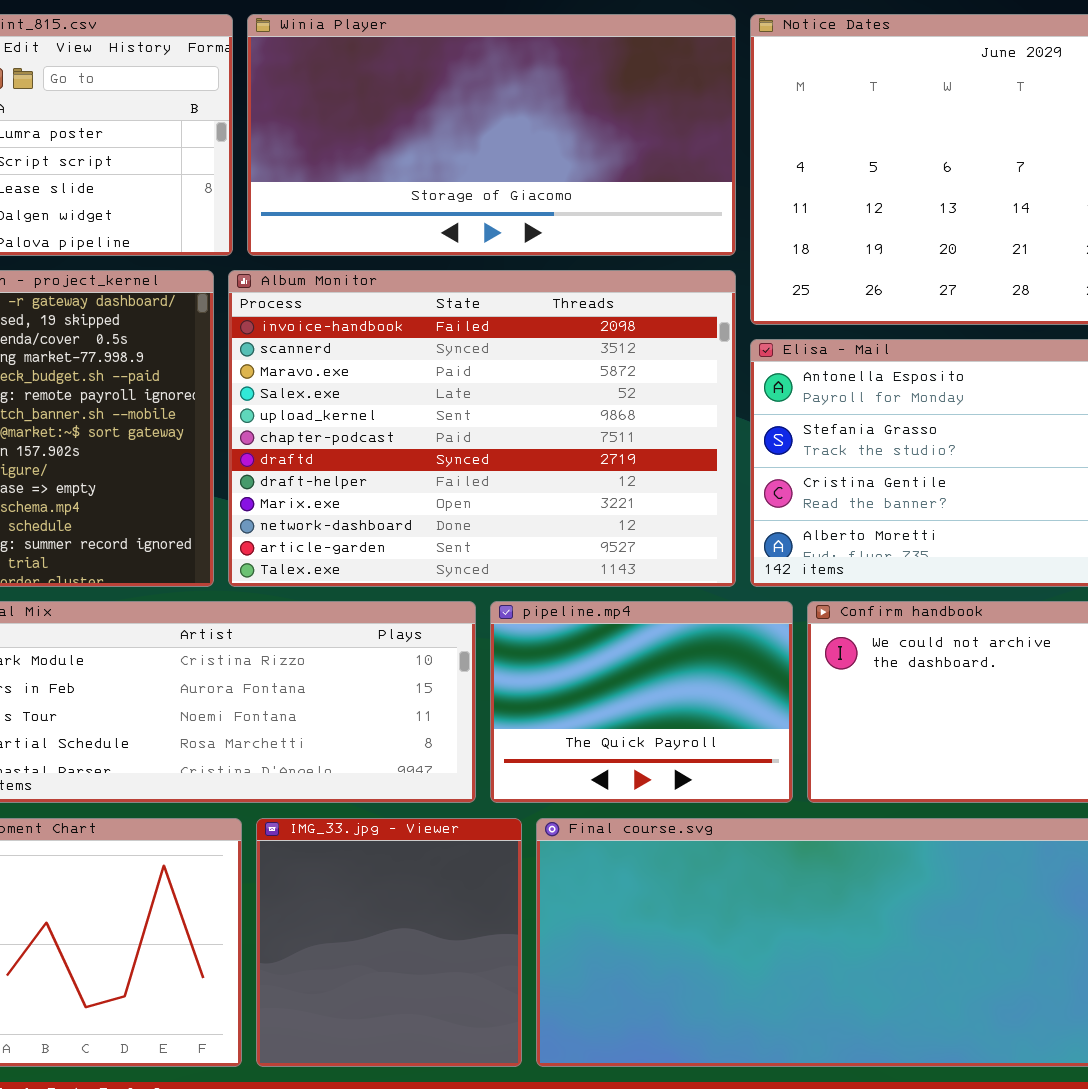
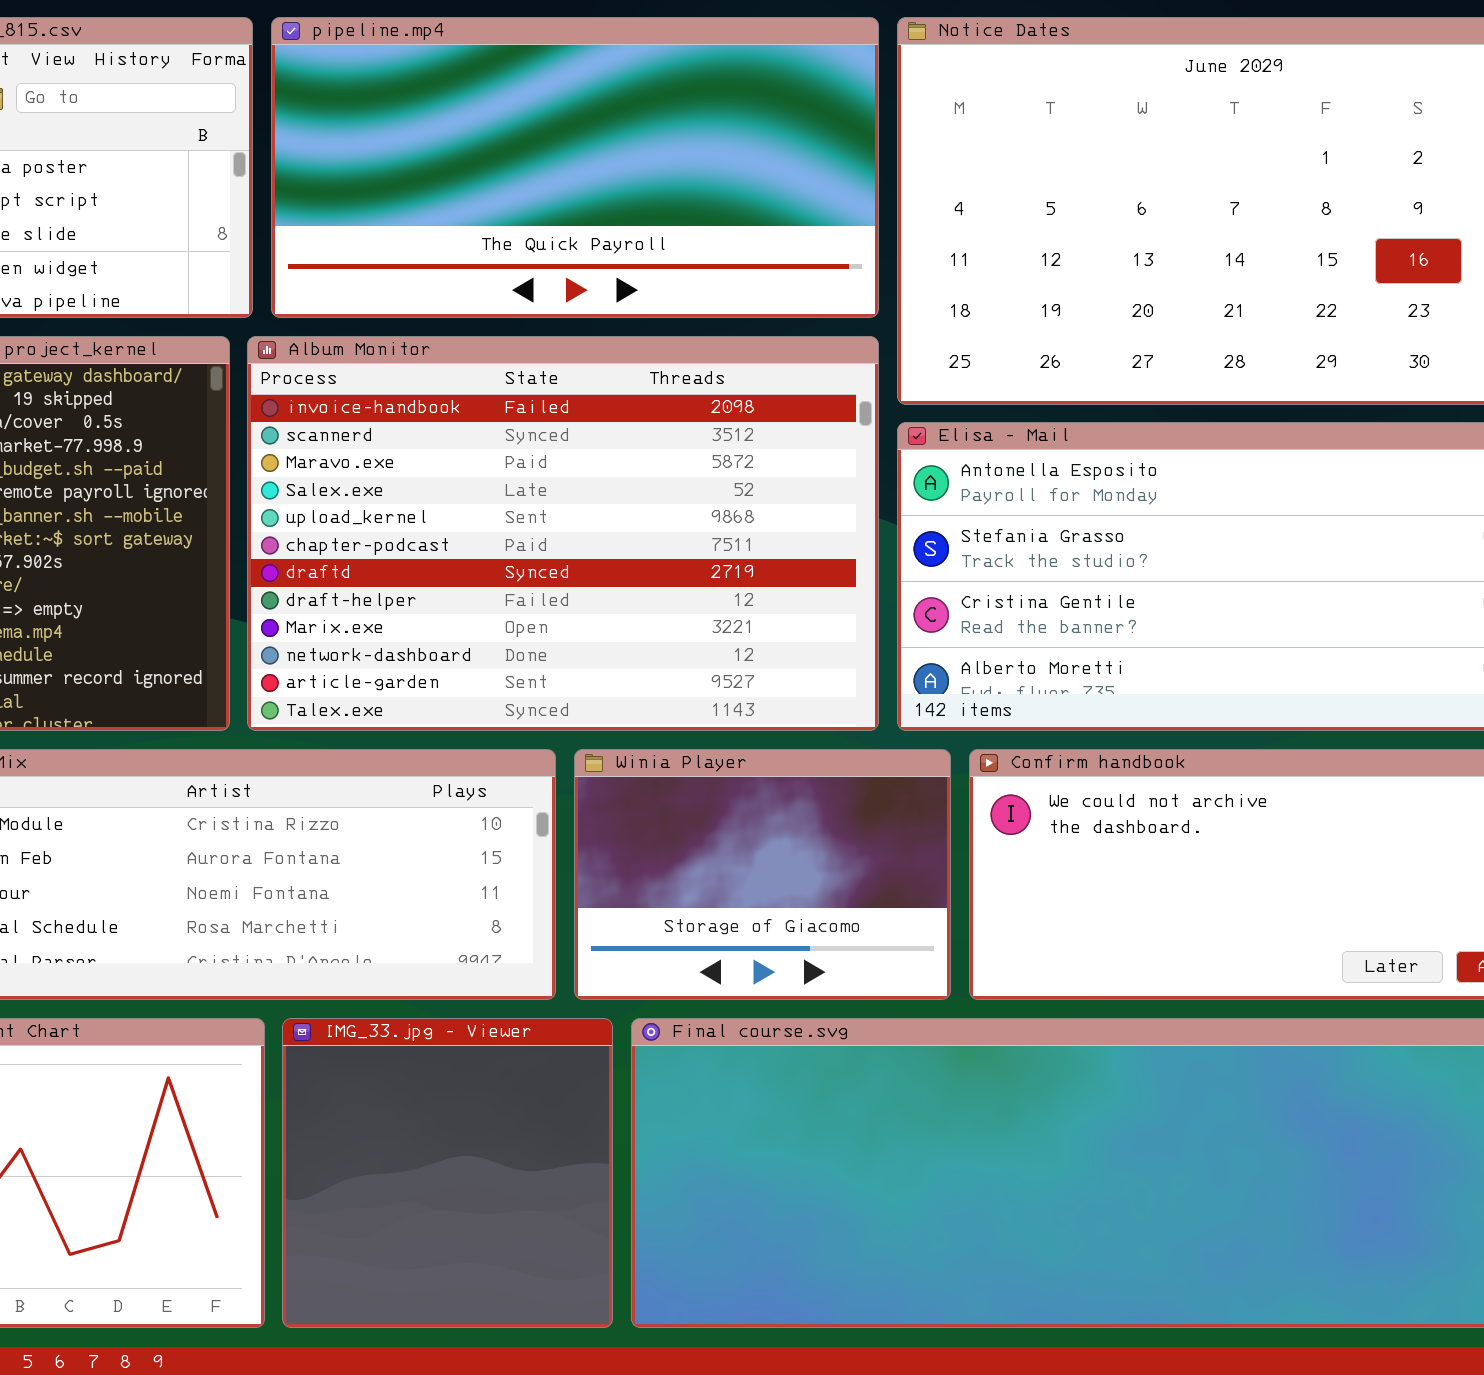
Winia Player: [247,14,736,256] -> [574,749,951,1000], moved, resized
pipeline.mp4: [490,601,793,803] -> [271,17,879,318], moved, resized

